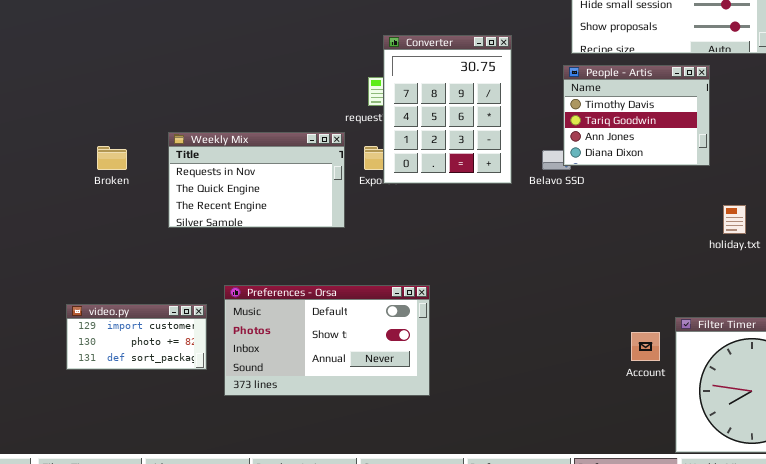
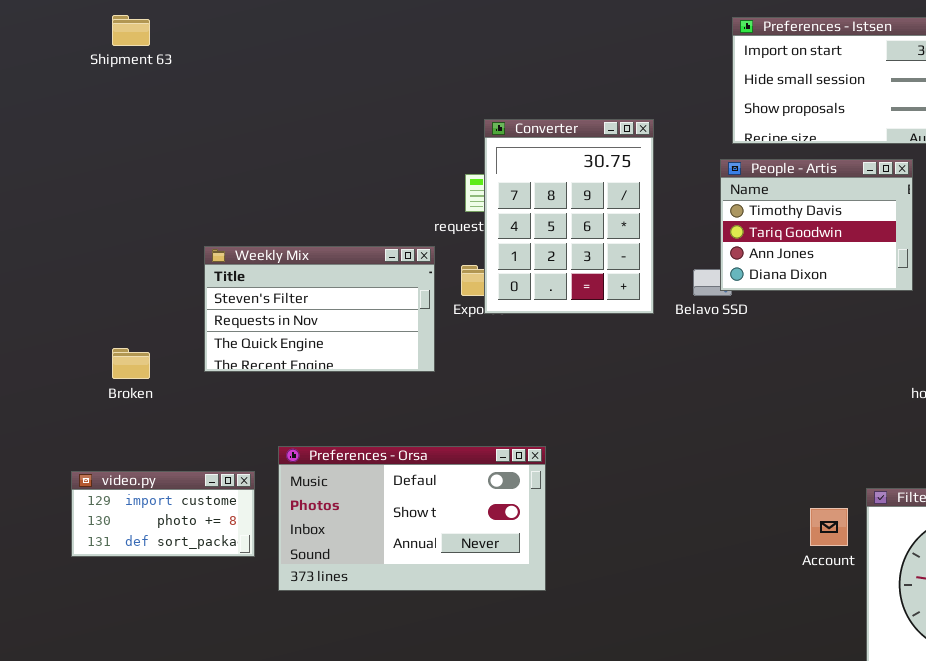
Weekly Mix: [168,132,345,228] -> [204,246,435,372], scrolled up 1 row
Broken: [97,146,127,170] -> [112,348,150,379], moved

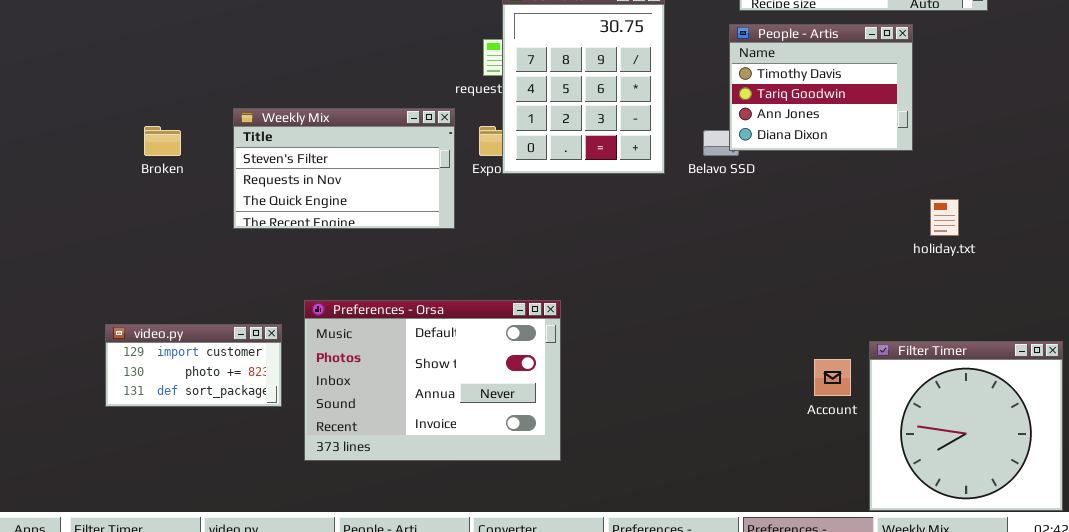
Broken: [112,348,150,379] -> [144,126,181,156], moved
Preferences - Orsa: [278,446,546,591] -> [304,300,561,461], resized

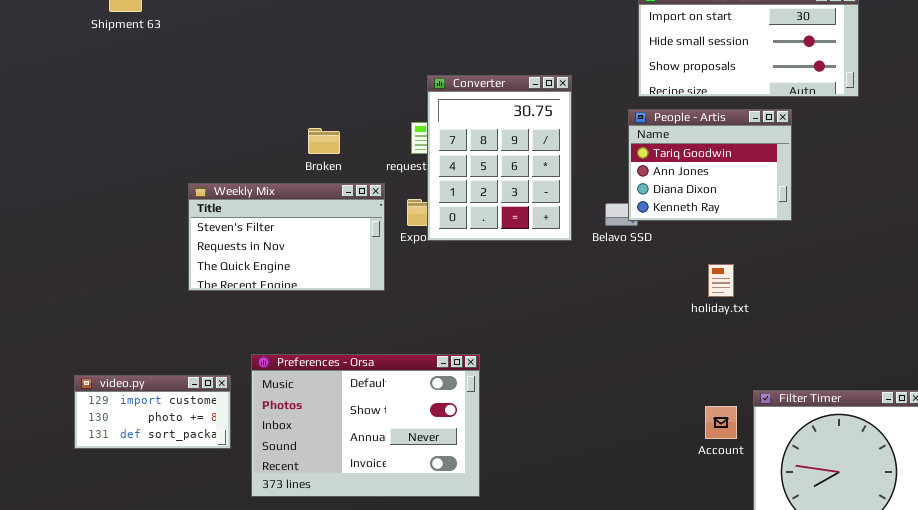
People - Artis: [729,24,913,151] -> [628,109,792,221], scrolled down 1 row
Broken: [144,126,181,156] -> [308,128,340,154], moved
holiday.txt: [930,199,959,236] -> [708,264,734,297], moved

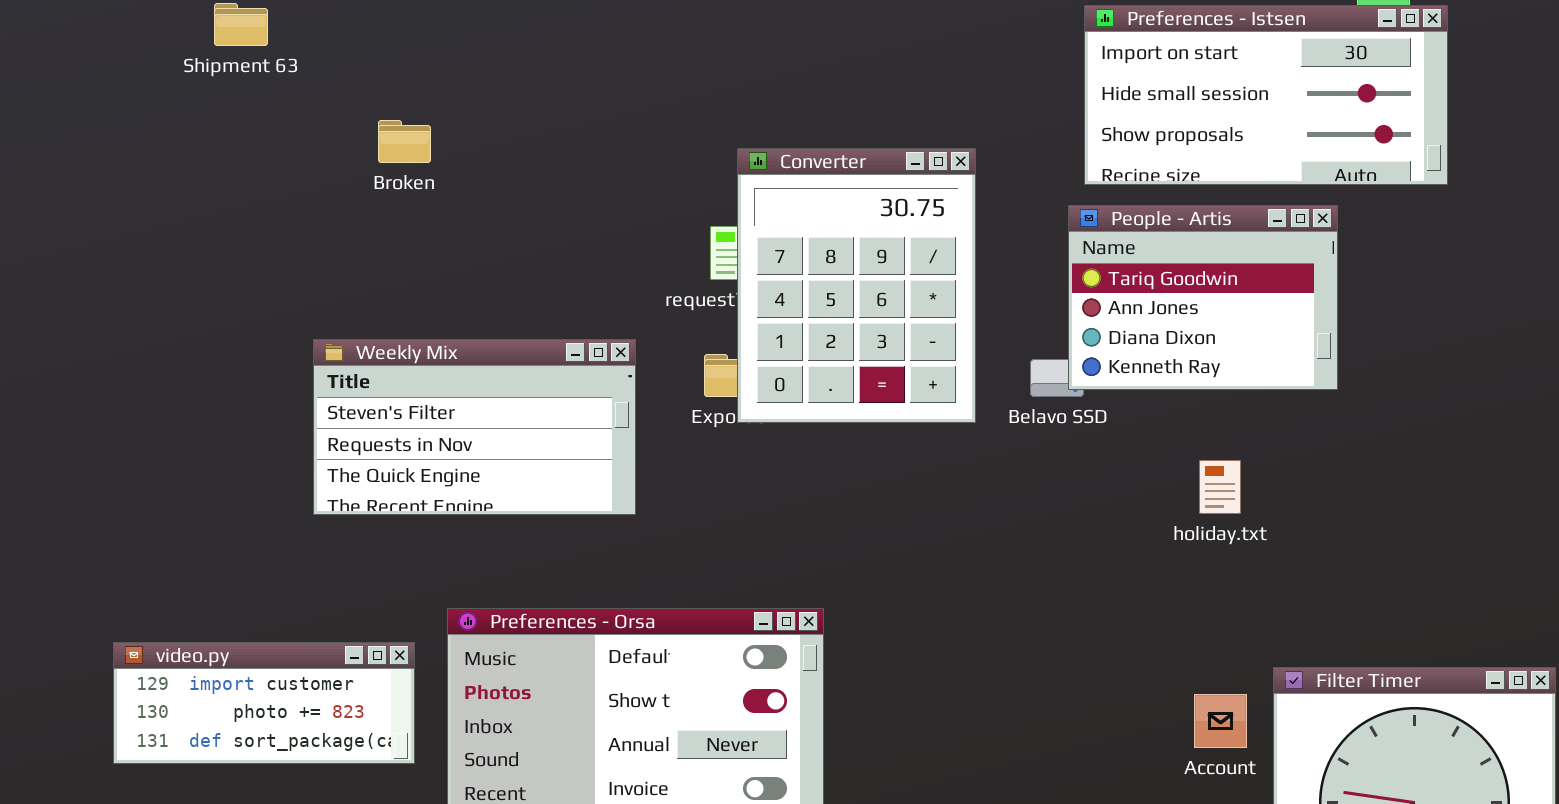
Broken: [308,128,340,154] -> [378,120,431,163], moved
Weekly Mix: [188,183,385,291] -> [313,339,636,515], moved
video.py: [74,375,231,449] -> [113,642,415,764], resized

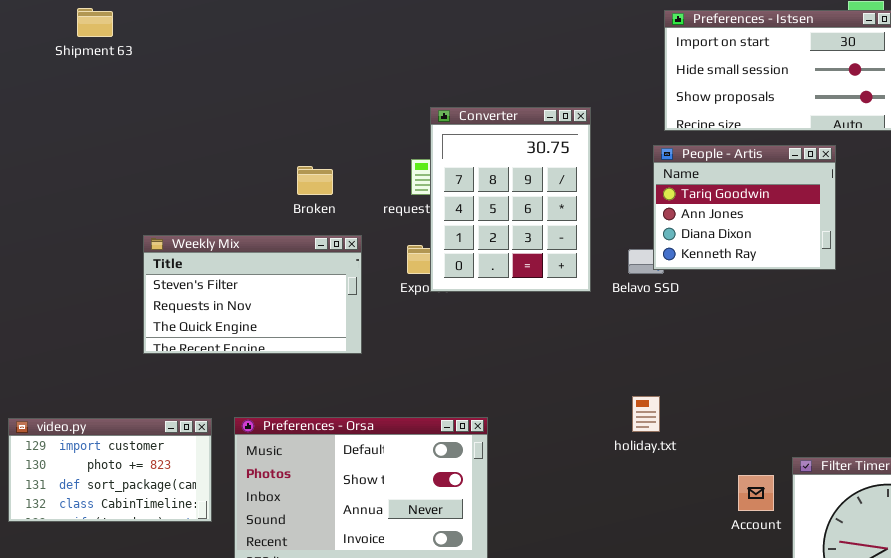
Broken: [378,120,431,163] -> [297,166,333,195], moved
holiday.txt: [1199,460,1241,514] -> [632,396,660,432], moved
video.py: [113,642,415,764] -> [8,418,212,522], resized

